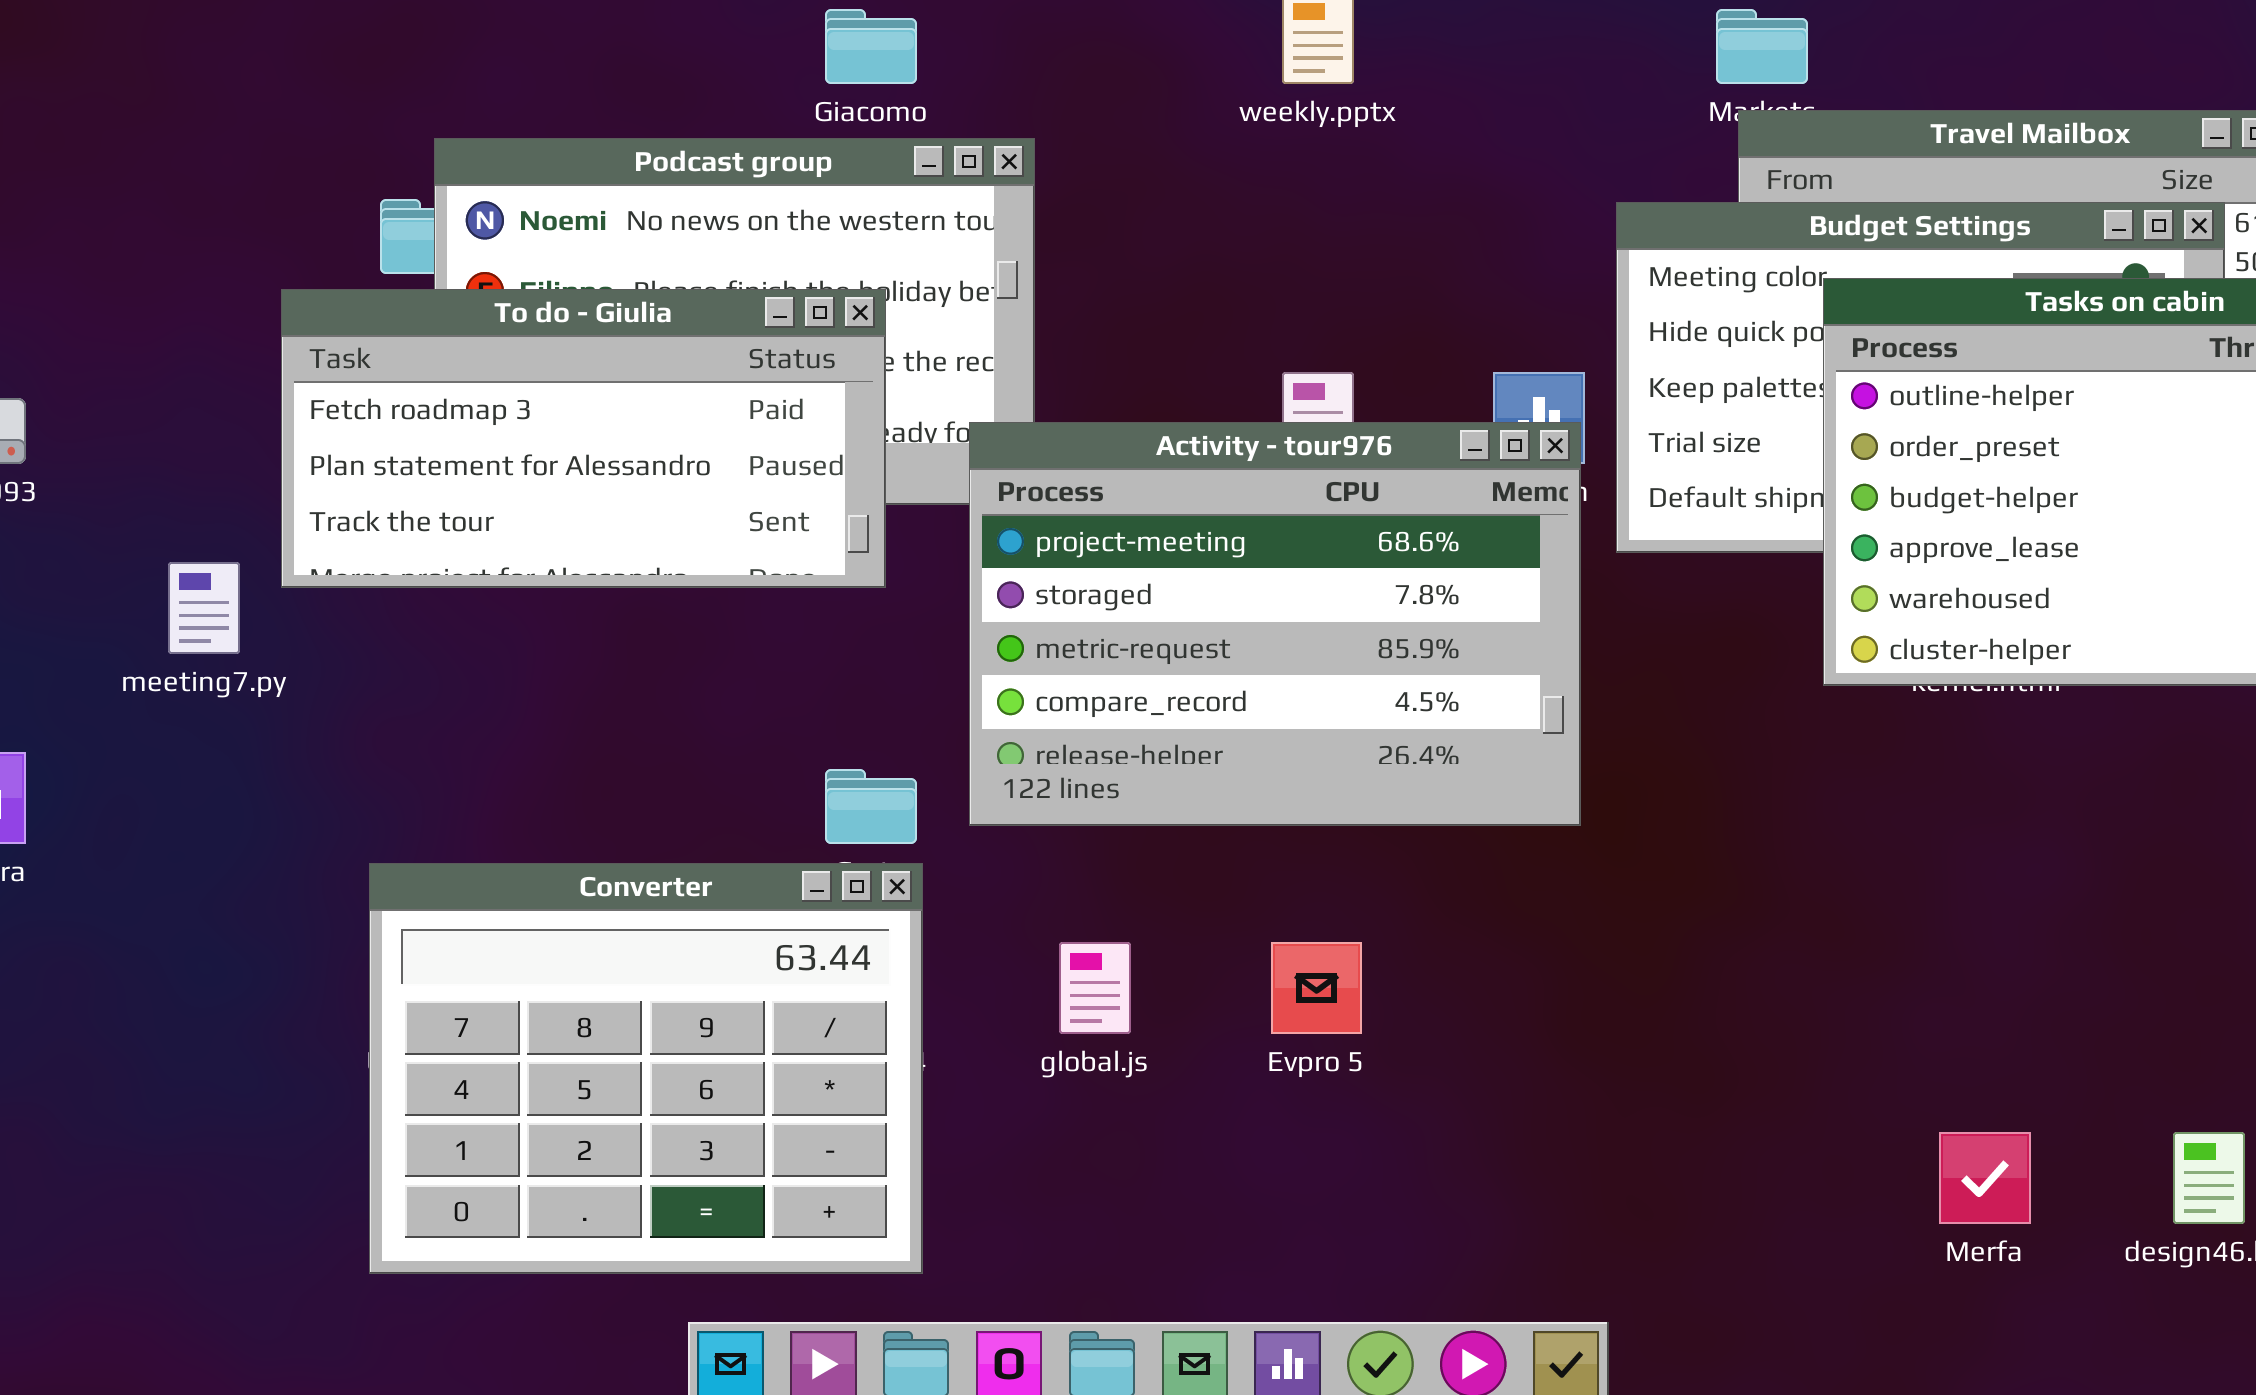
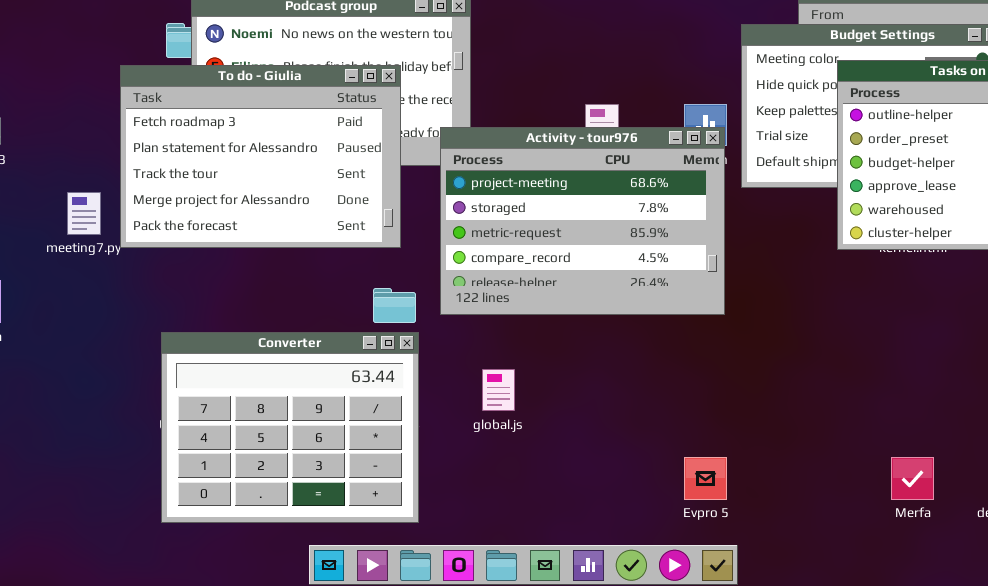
To do - Giulia: [281,289,886,588] -> [120,65,401,248], resized
Evpro 5: [1271,942,1362,1034] -> [684,457,727,500], moved

